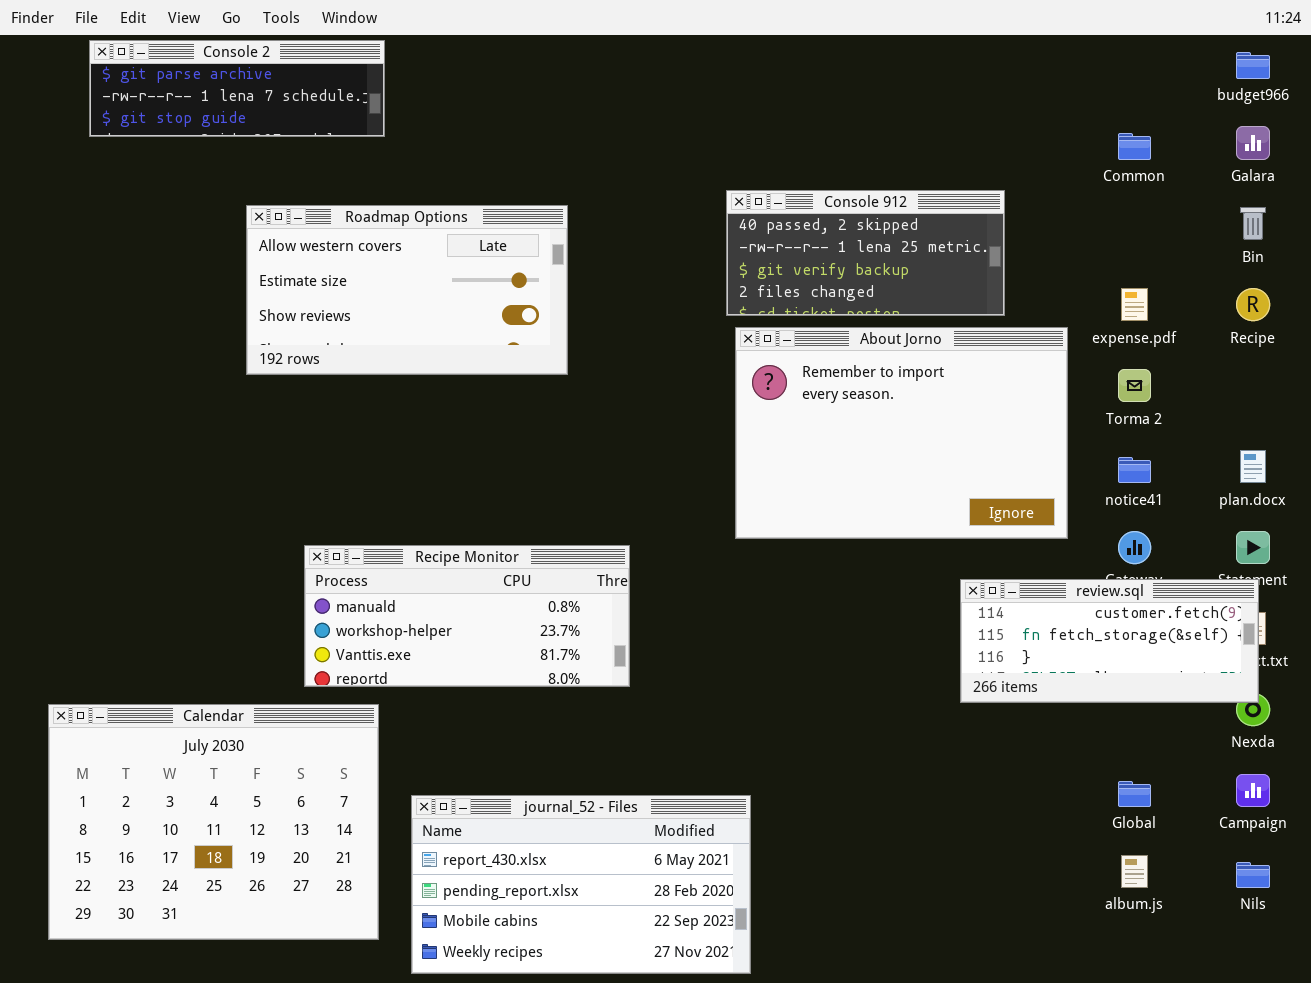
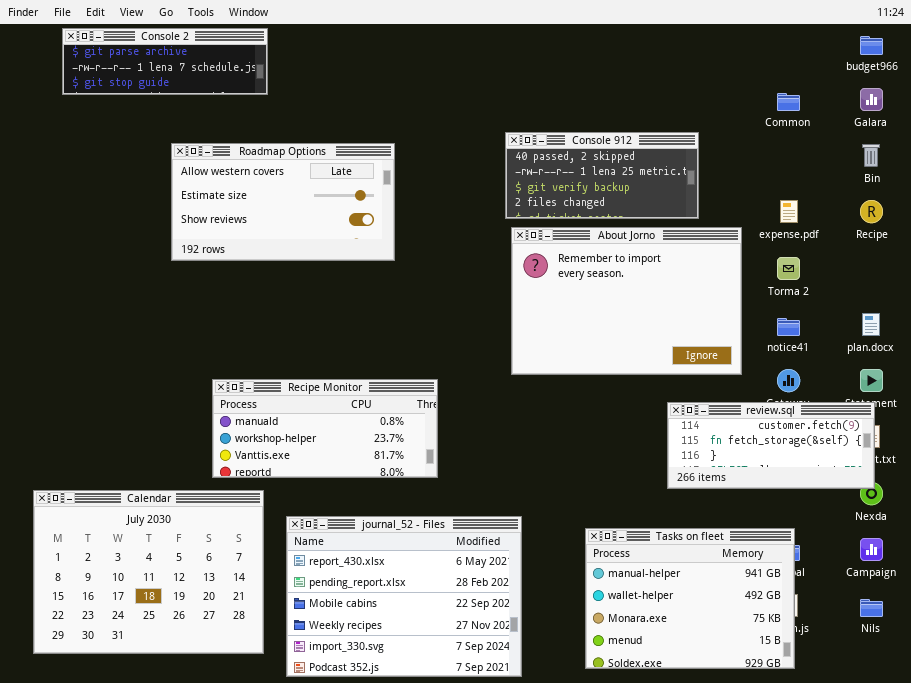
Tasks on fleet: none -> [585,528,795,669], opened
journal_52 - Files: [411,795,751,974] -> [286,516,522,677], resized

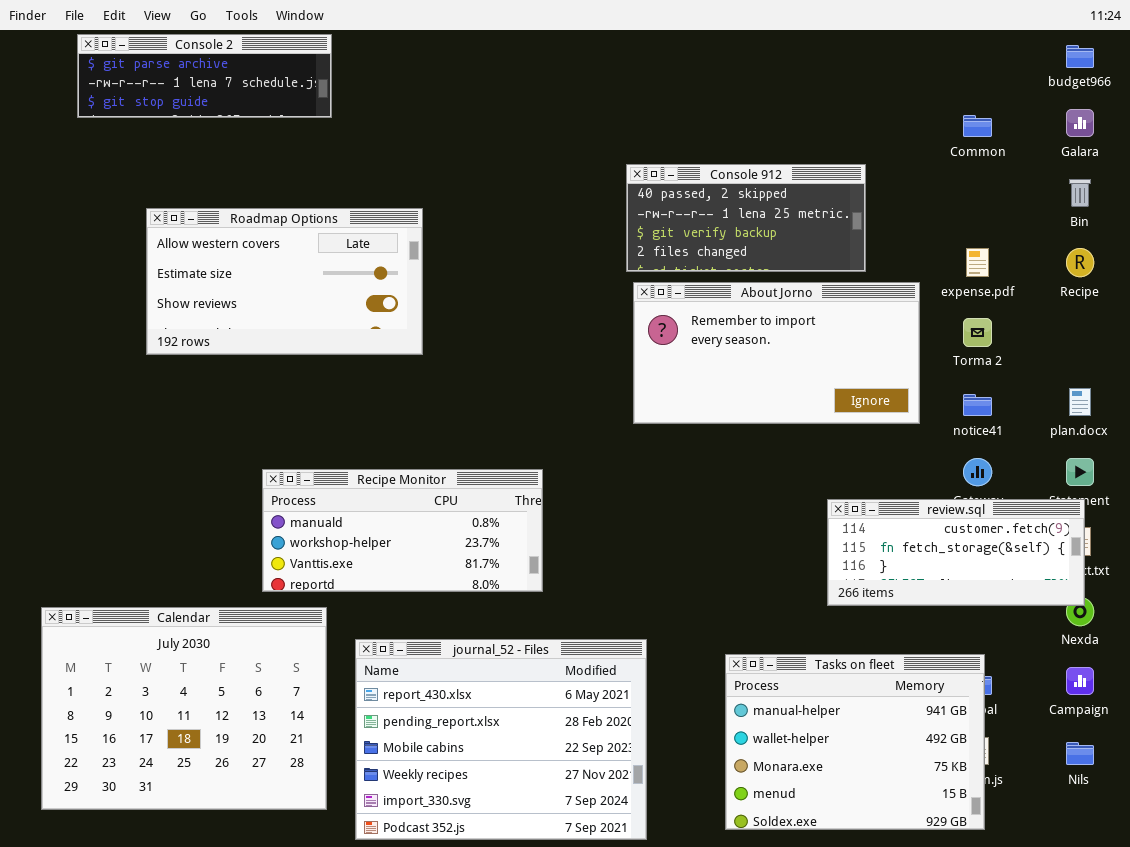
Roadmap Options: [171,143,395,261] -> [146,208,423,355], moved
About Jorno: [511,227,742,375] -> [633,282,920,424], resized

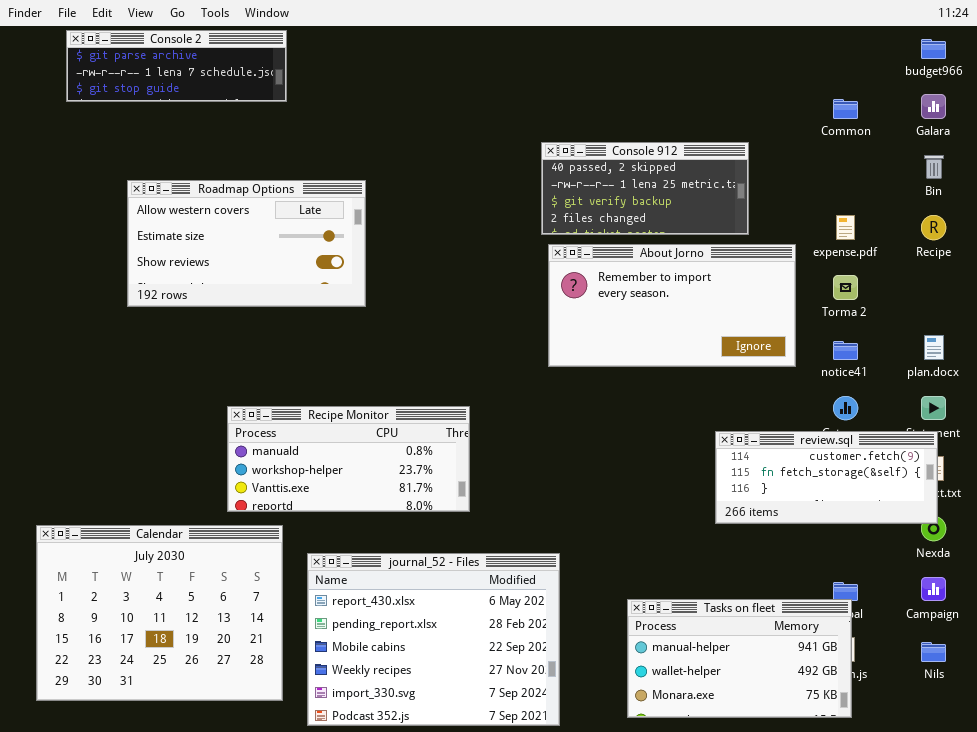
Tasks on fleet: [725,654,985,830] -> [627,599,852,718], resized

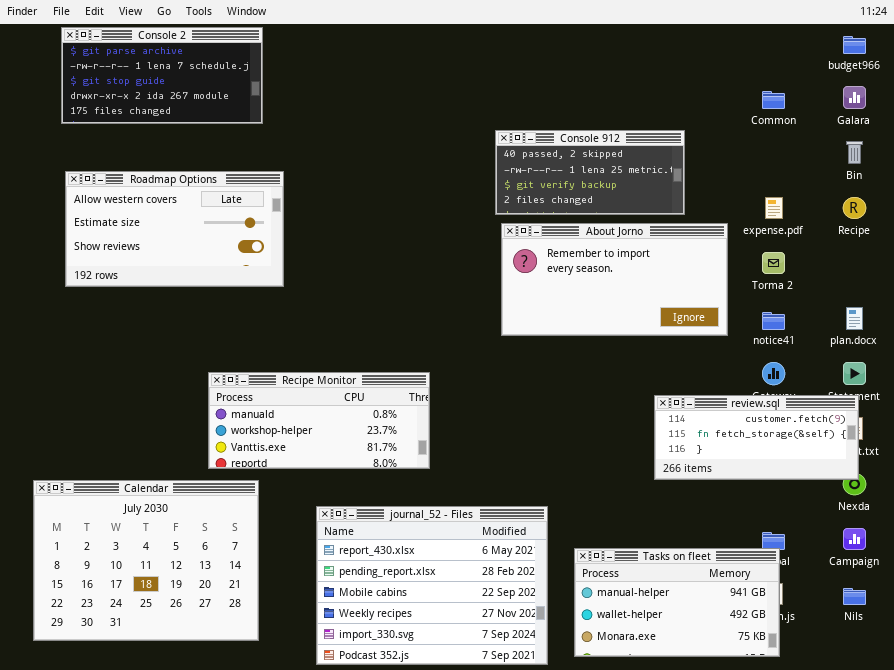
Console 2: [66,30,287,102] -> [61,27,263,124], resized
Roadmap Options: [127,180,366,307] -> [65,171,284,287], moved
journal_52 - Files: [307,553,560,726] -> [316,506,548,665], moved

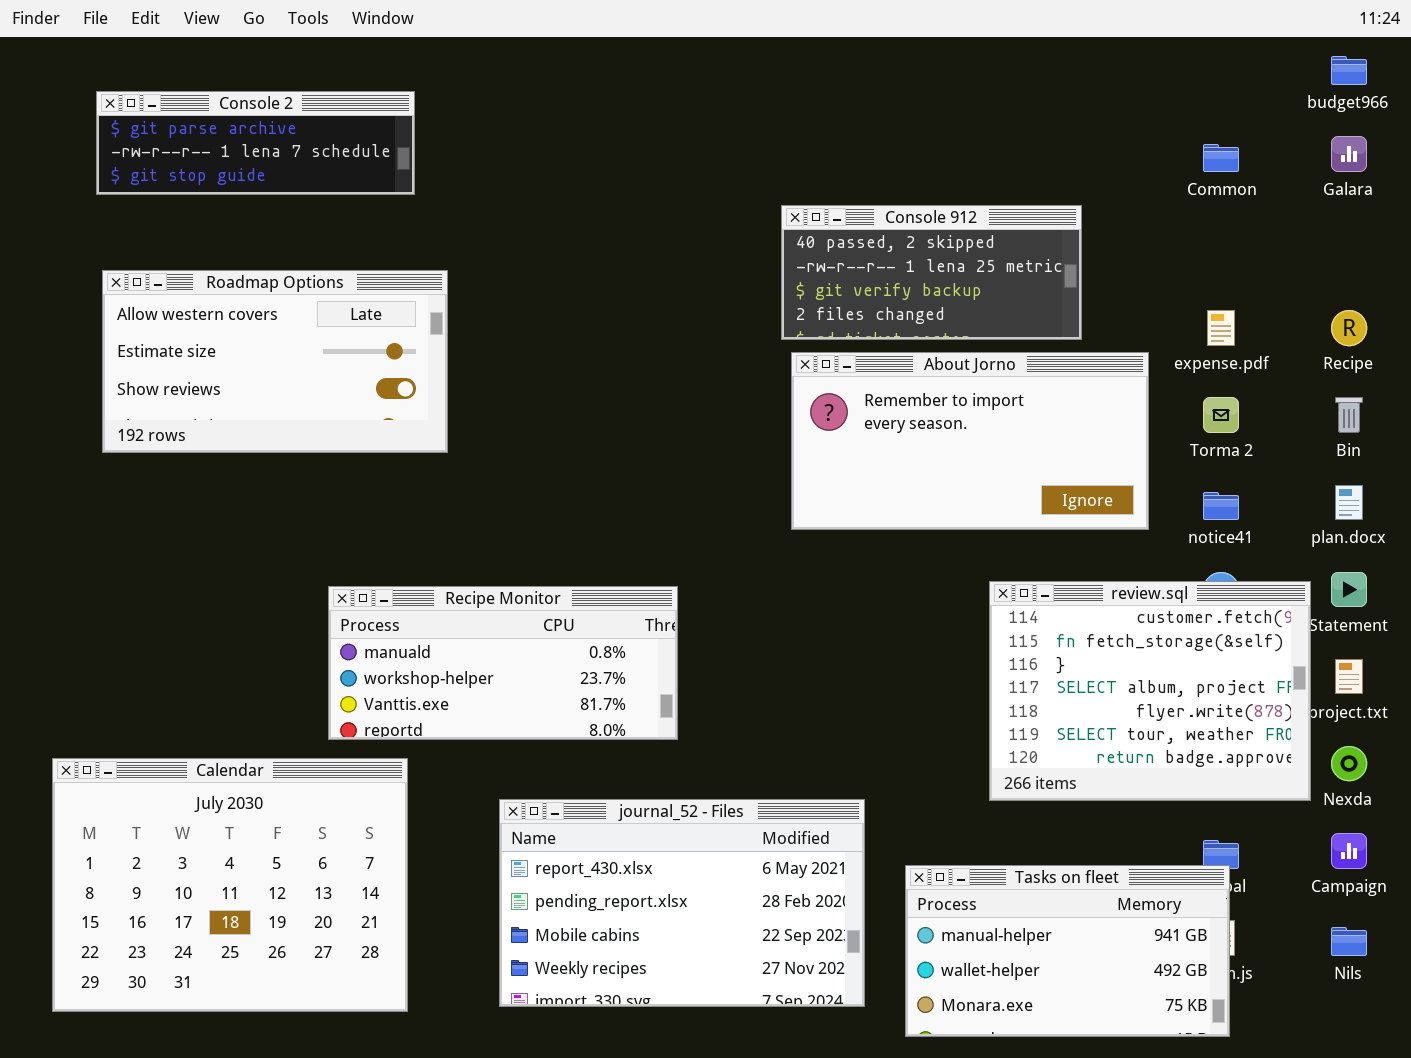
Console 2: [61,27,263,124] -> [96,91,415,195], resized
Bin: [846,141,863,164] -> [1335,397,1363,433], moved
review.sql: [654,395,859,480] -> [989,581,1311,801], moved, resized
journal_52 - Files: [316,506,548,665] -> [499,799,865,1007], resized

